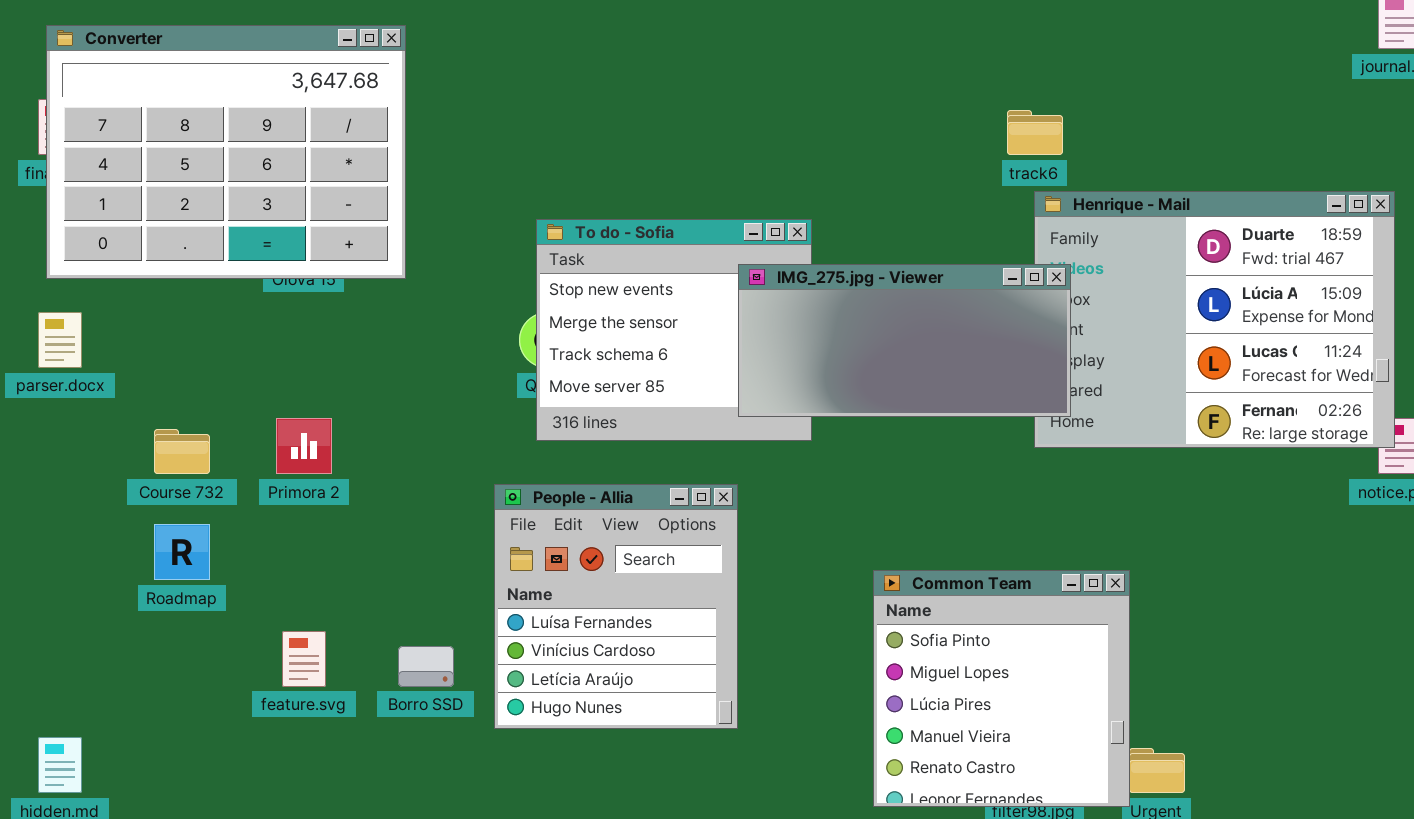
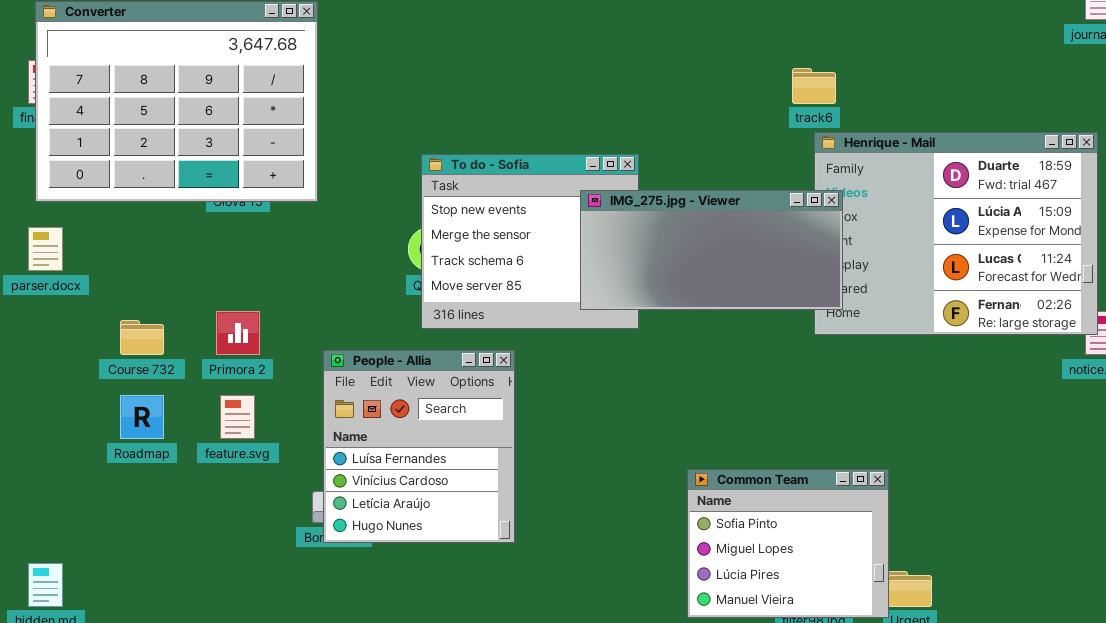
People - Allia: [494,484,738,729] -> [323,350,515,543], moved
Common Team: [873,570,1130,807] -> [687,469,889,618], resized
feature.svg: [282,631,326,687] -> [220,395,255,439], moved

